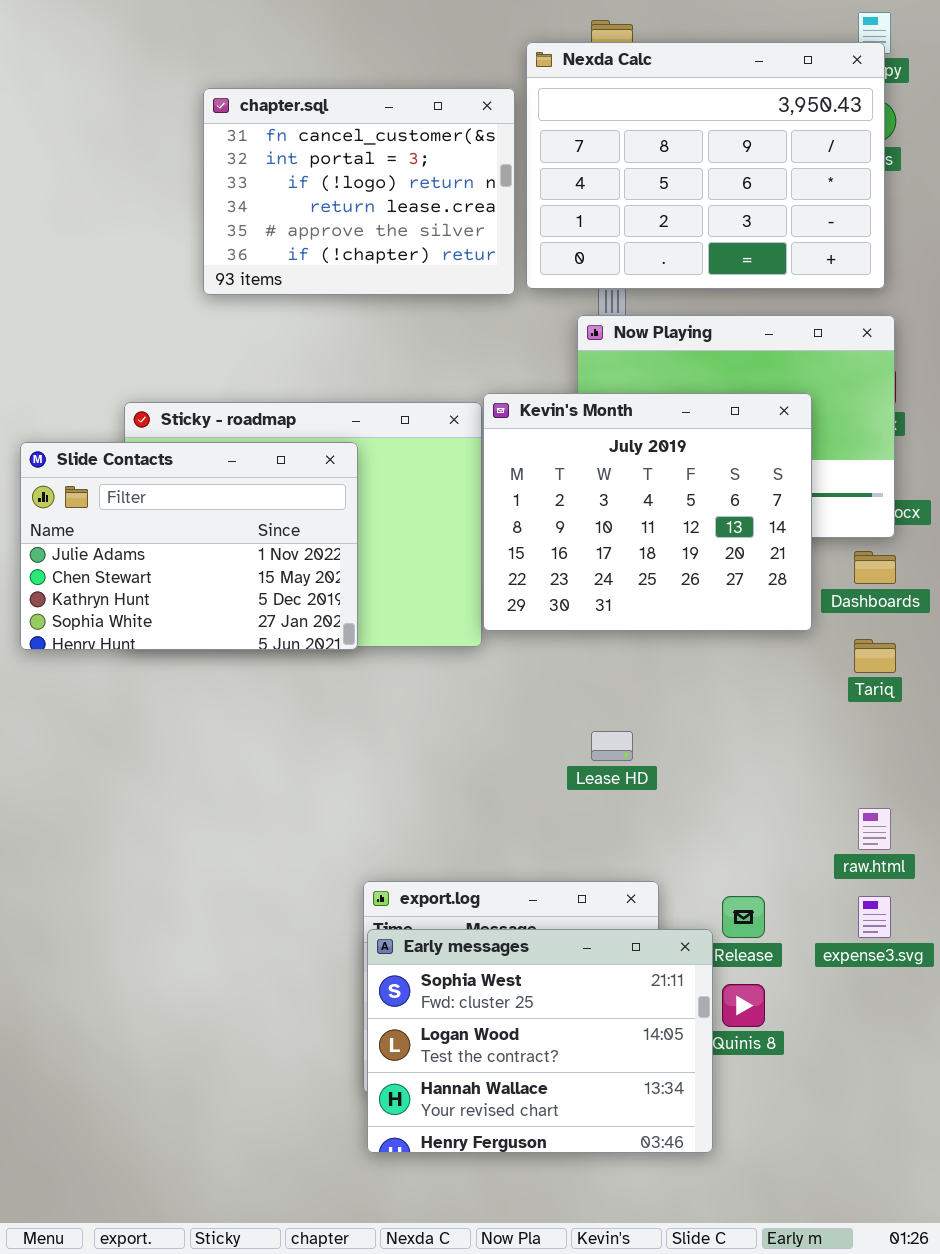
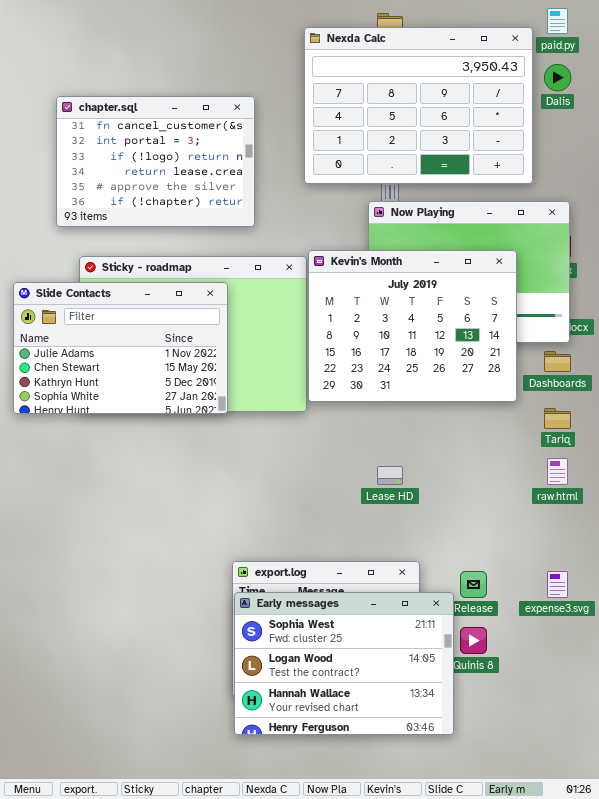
Nexda Calc: [526,42,885,289] -> [304,27,533,184], moved
chapter.sql: [203,88,515,295] -> [56,96,255,227], moved
raw.html: [858,808,891,850] -> [547,458,568,485], moved

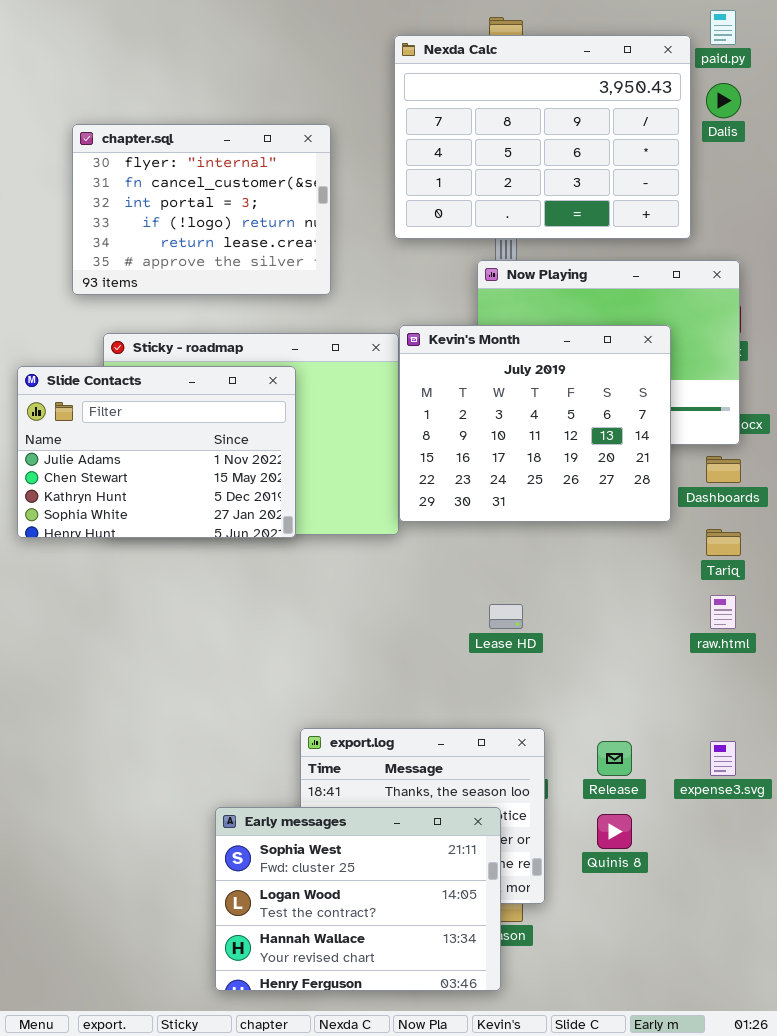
chapter.sql: [56,96,255,227] -> [72,124,331,295], scrolled up 1 row
Early messages: [234,592,454,735] -> [215,807,501,991], moved

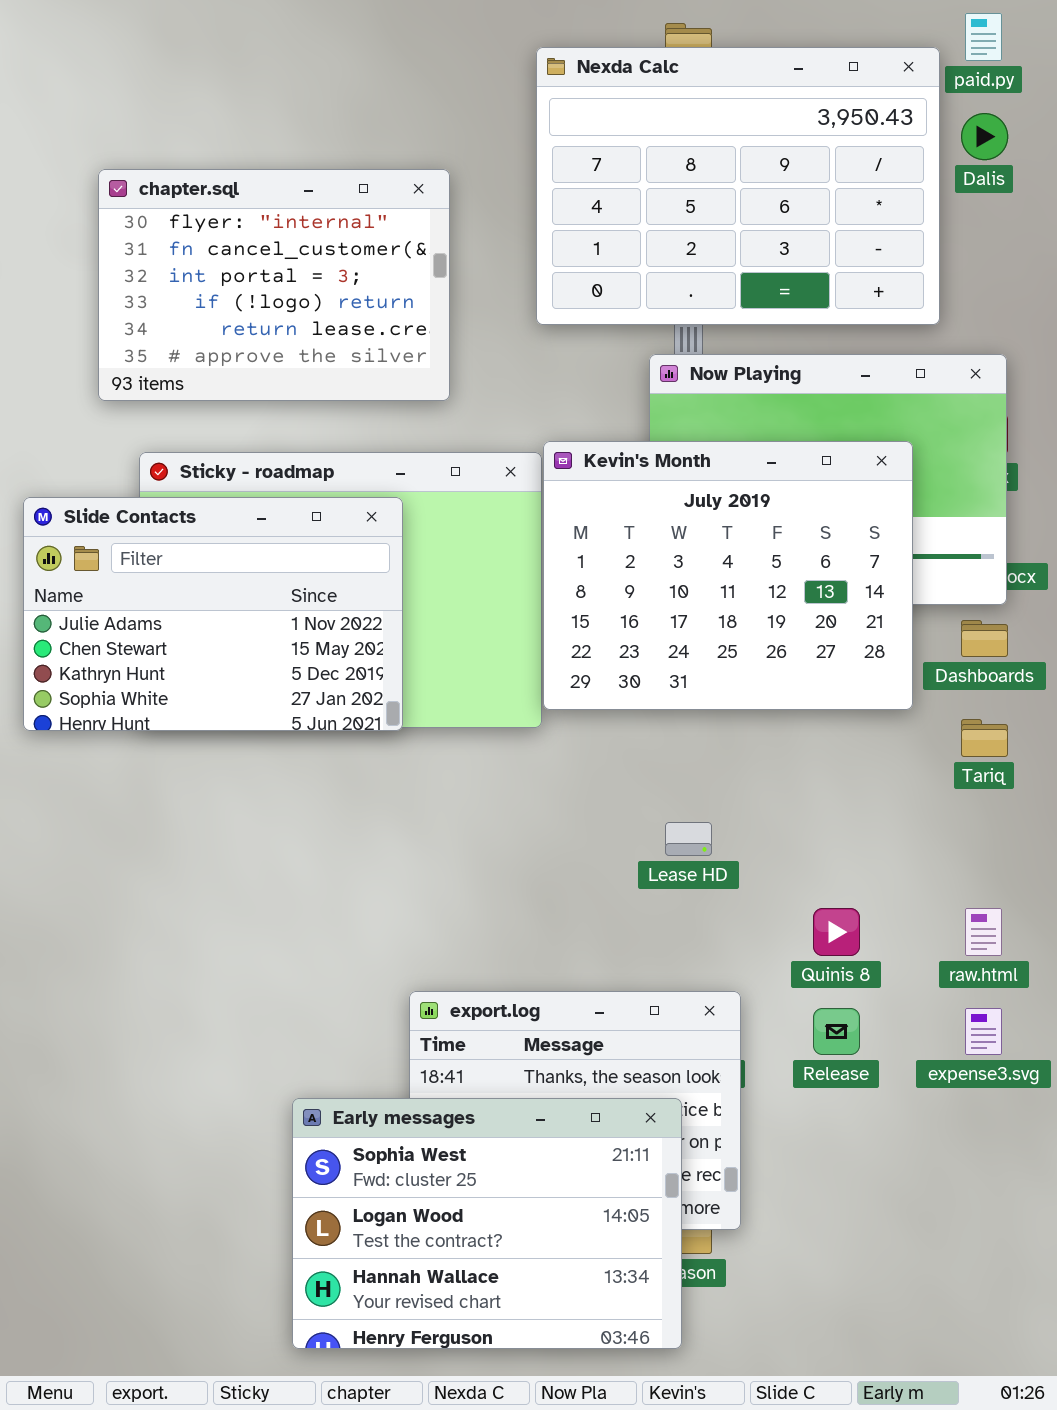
raw.html: [710,595,736,629] -> [965,908,1002,956], moved
Quinis 8: [597,814,632,849] -> [813,908,860,956], moved

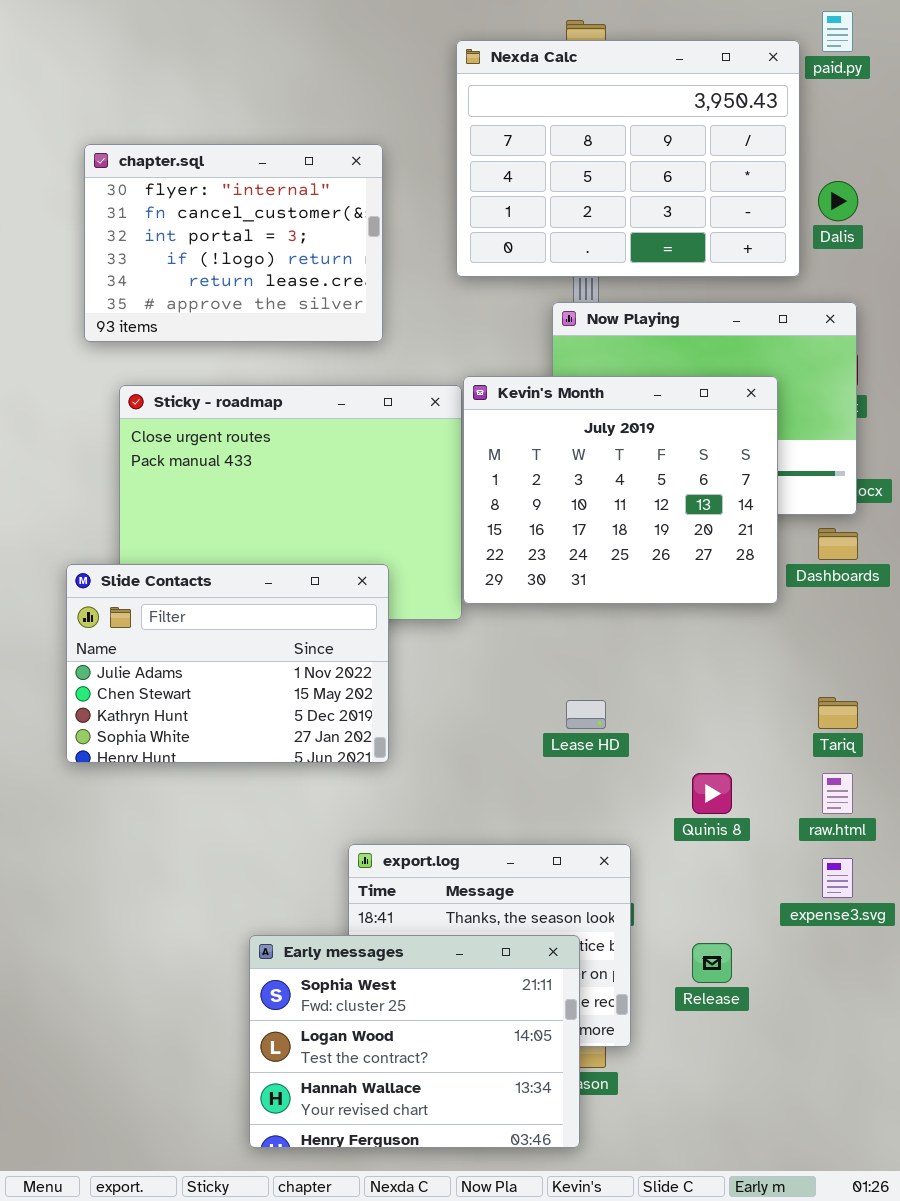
Dalis: [961,113,1008,160] -> [818,181,858,221], moved
Slide Contacts: [23,497,403,731] -> [66,564,389,763], moved
Tariq: [961,719,1008,757] -> [818,697,858,729], moved
Release: [813,1008,860,1055] -> [692,943,732,983], moved

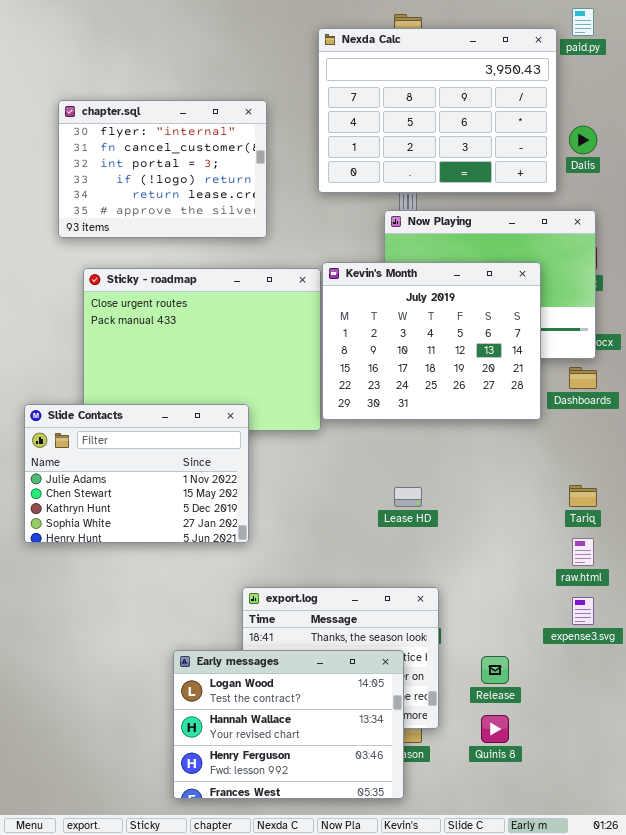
Slide Contacts: [66,564,389,763] -> [24,404,249,543], moved
Quinis 8: [692,773,732,814] -> [481,715,509,743], moved
Early messages: [249,935,580,1148] -> [173,650,404,799], scrolled down 1 row

